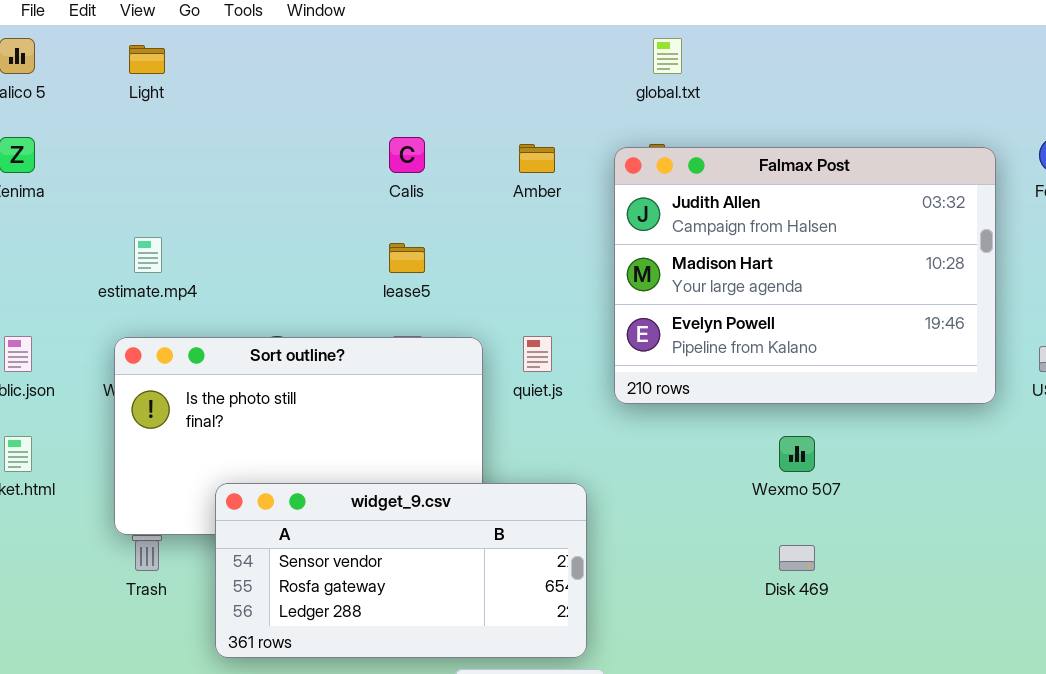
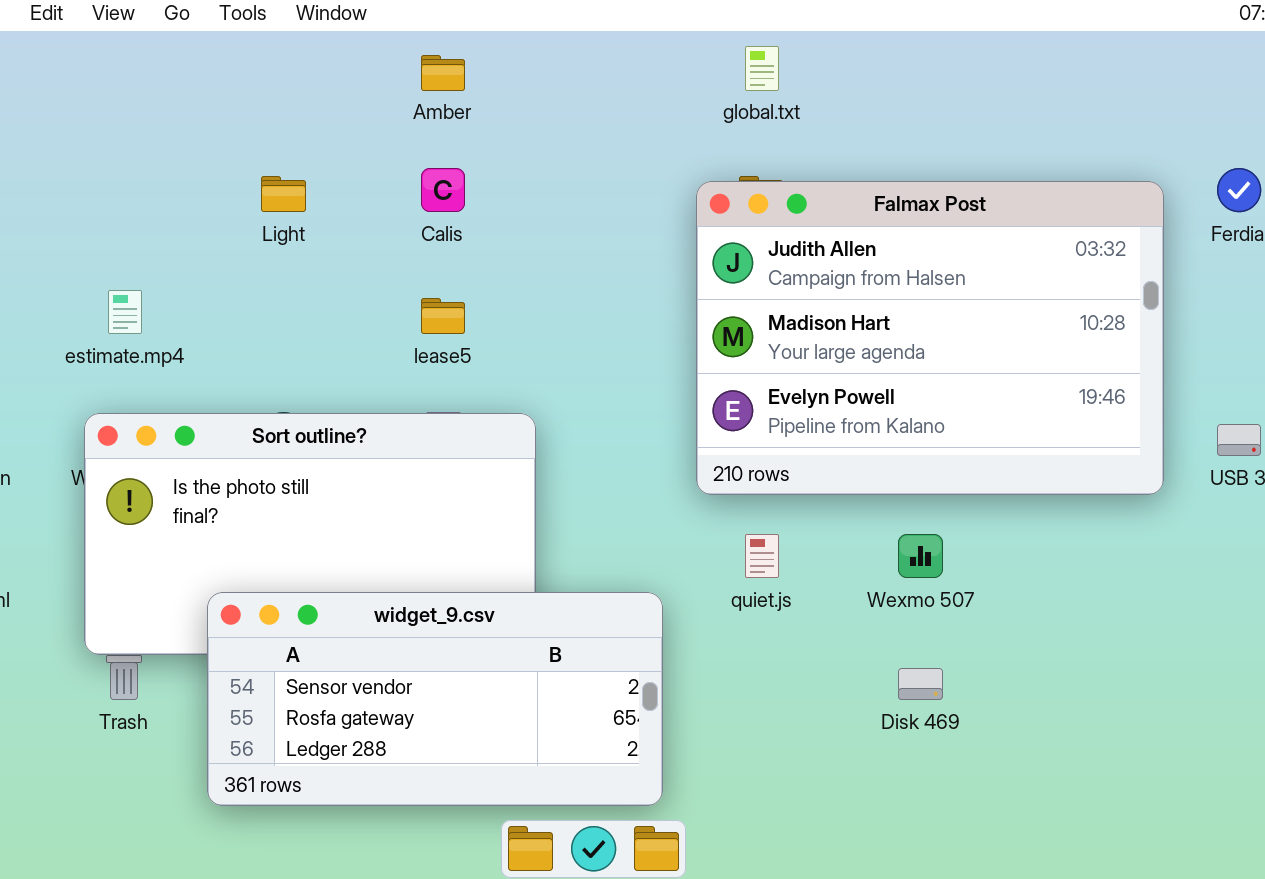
Light: [129,45,165,74] -> [261,176,306,212], moved
Amber: [519,144,555,173] -> [421,55,465,91], moved
quiet.js: [523,336,552,372] -> [745,534,779,578], moved

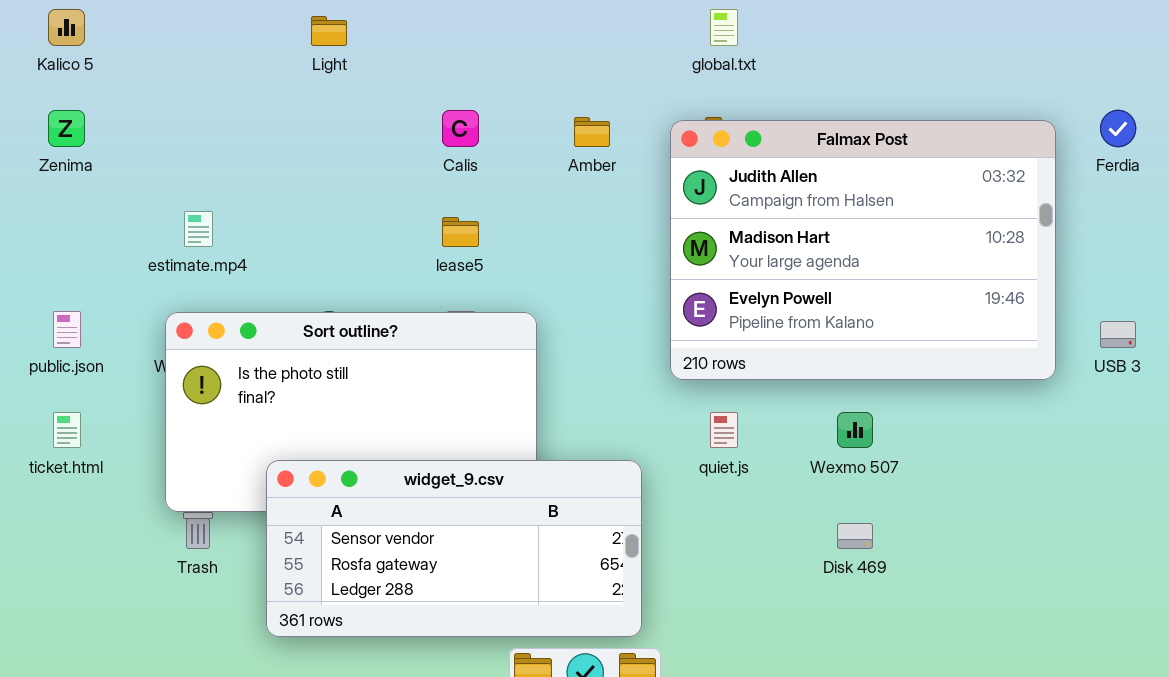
Amber: [421,55,465,91] -> [574,117,610,147], moved
Light: [261,176,306,212] -> [311,16,347,46], moved

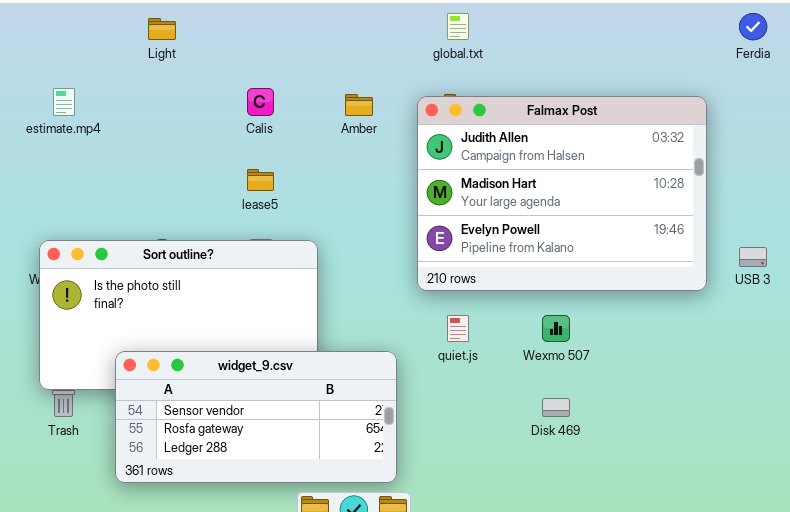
Ferdia: [1100,110,1136,147] -> [739,13,767,40], moved
estimate.mp4: [184,211,213,247] -> [53,88,75,116], moved

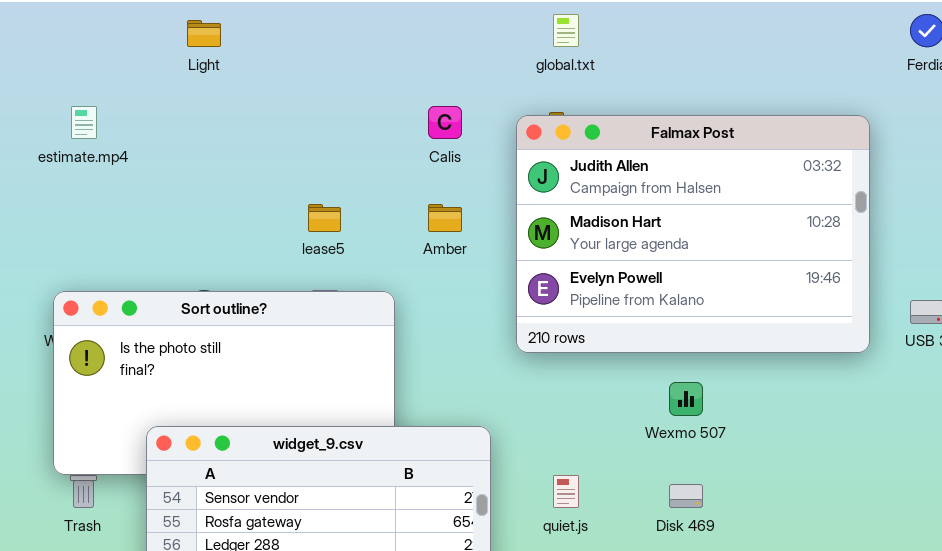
Calis: [247,88,274,116] -> [428,106,462,139], moved
Amber: [345,94,373,116] -> [428,204,462,232], moved
quiet.js: [447,315,469,342] -> [553,475,579,508], moved

